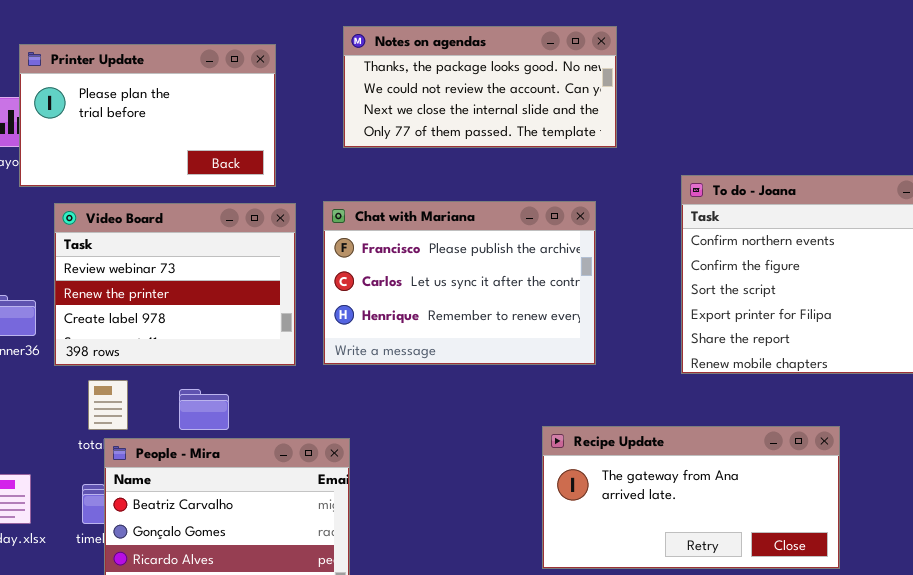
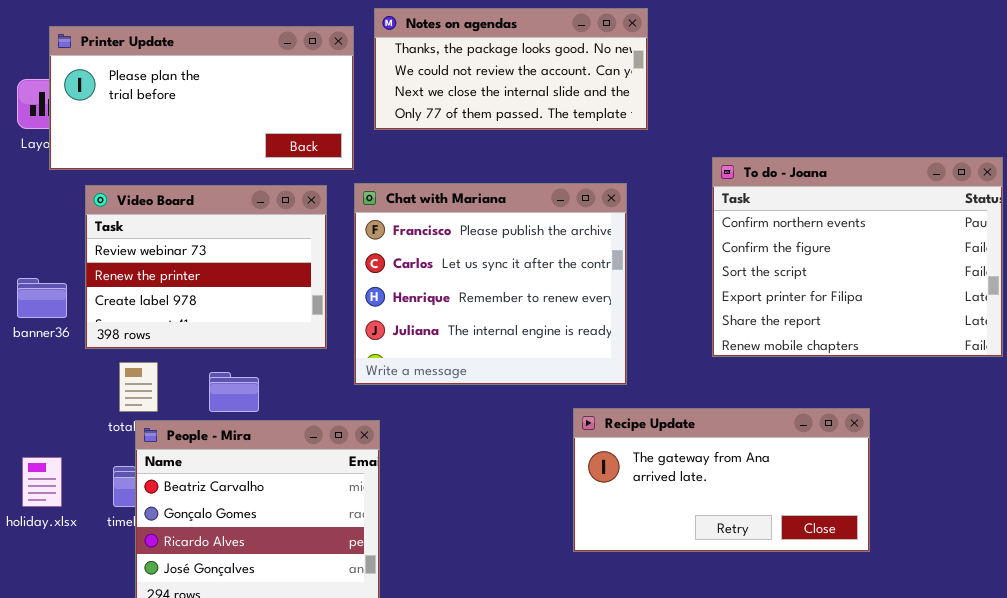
Printer Update: [19,44,276,187] -> [49,26,354,170], resized
Chat with Mariana: [323,201,596,365] -> [354,183,627,385], resized

